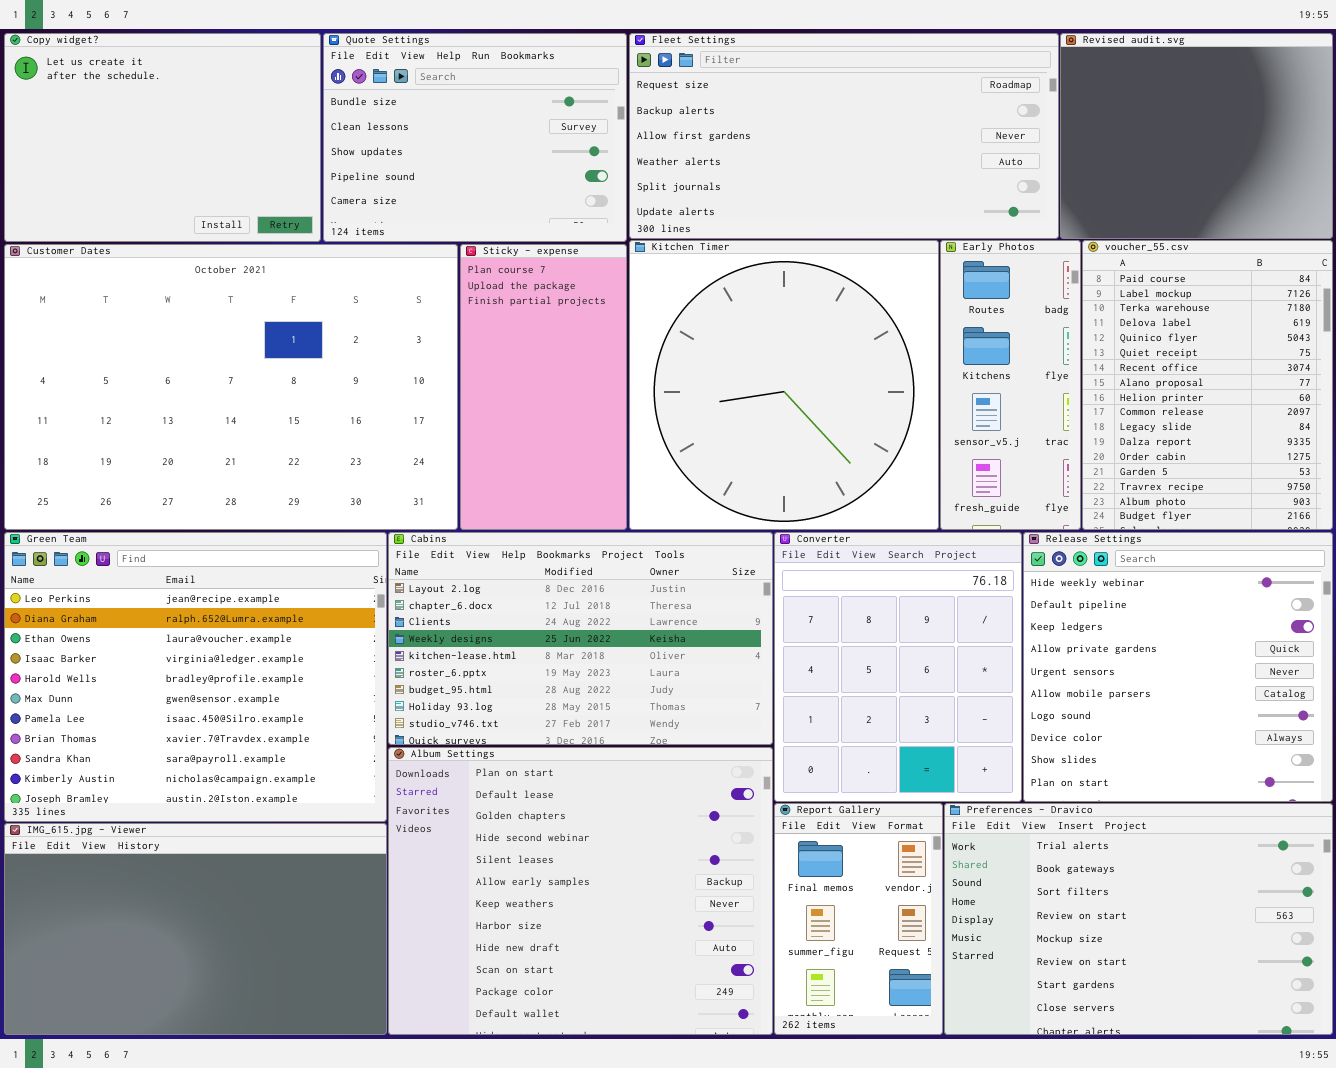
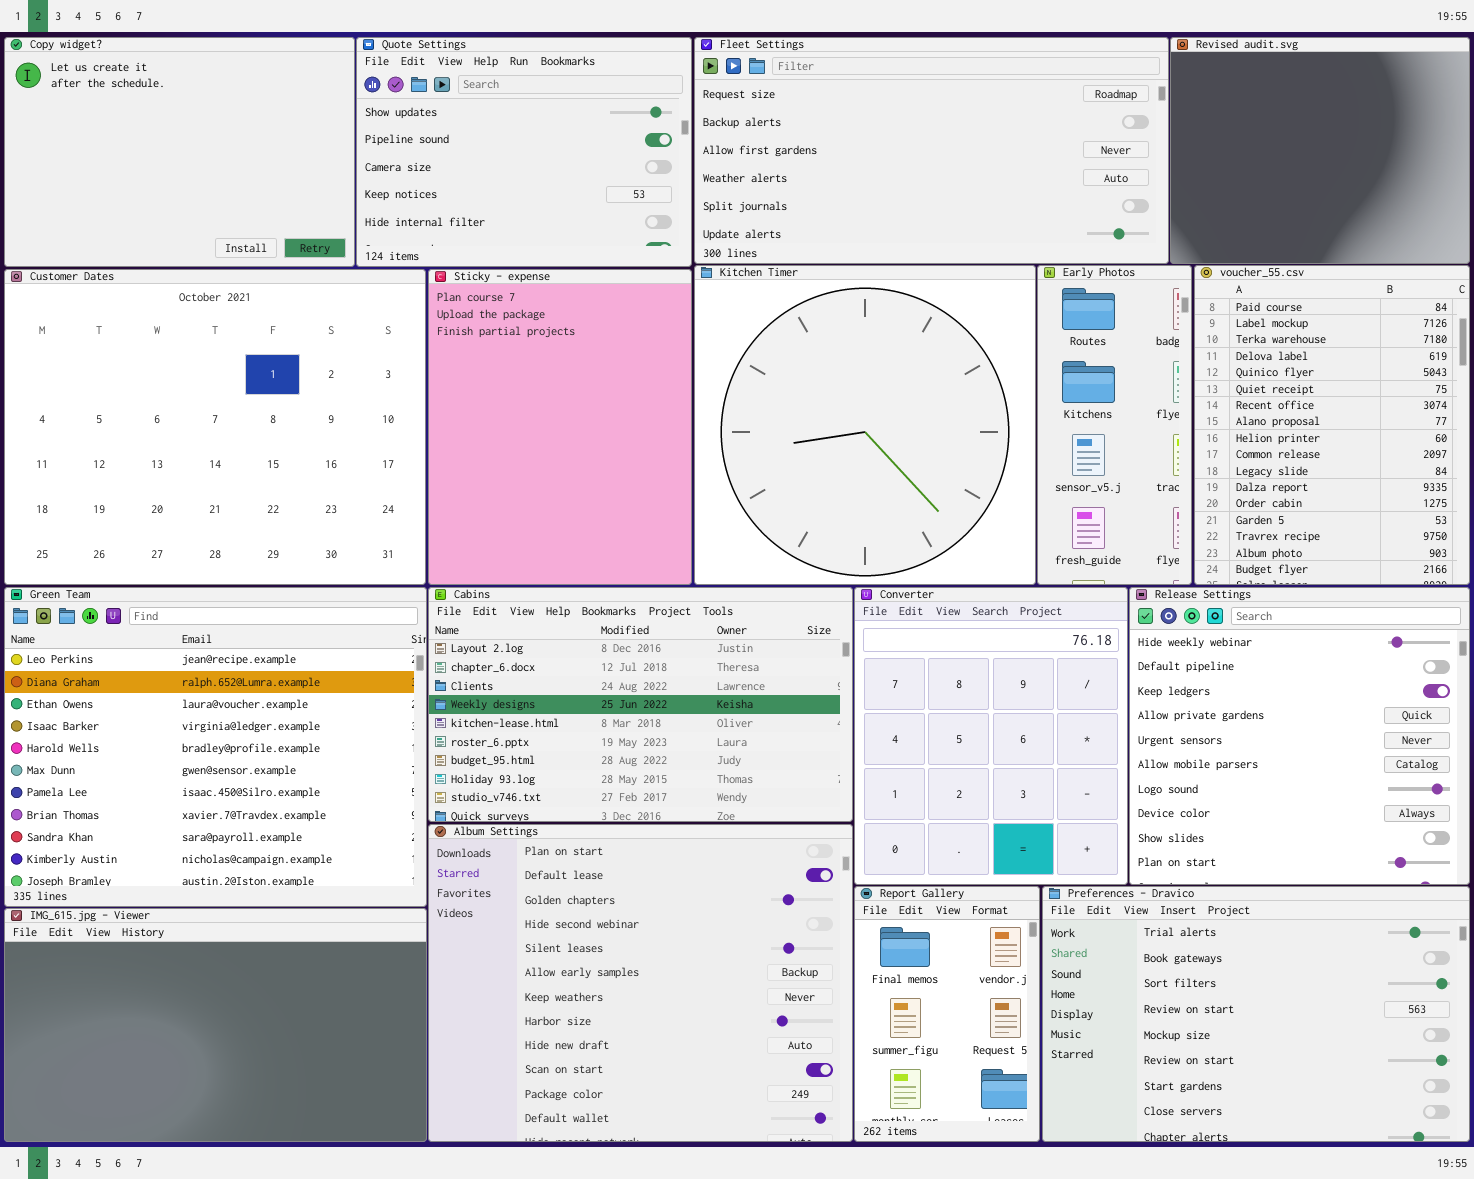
Quote Settings: [323,33,627,242] -> [356,37,692,267], scrolled down 2 rows
Customer Dates: [4,244,458,530] -> [4,269,426,585], resized
Sticky - expense: [460,244,627,530] -> [428,269,692,585], resized

